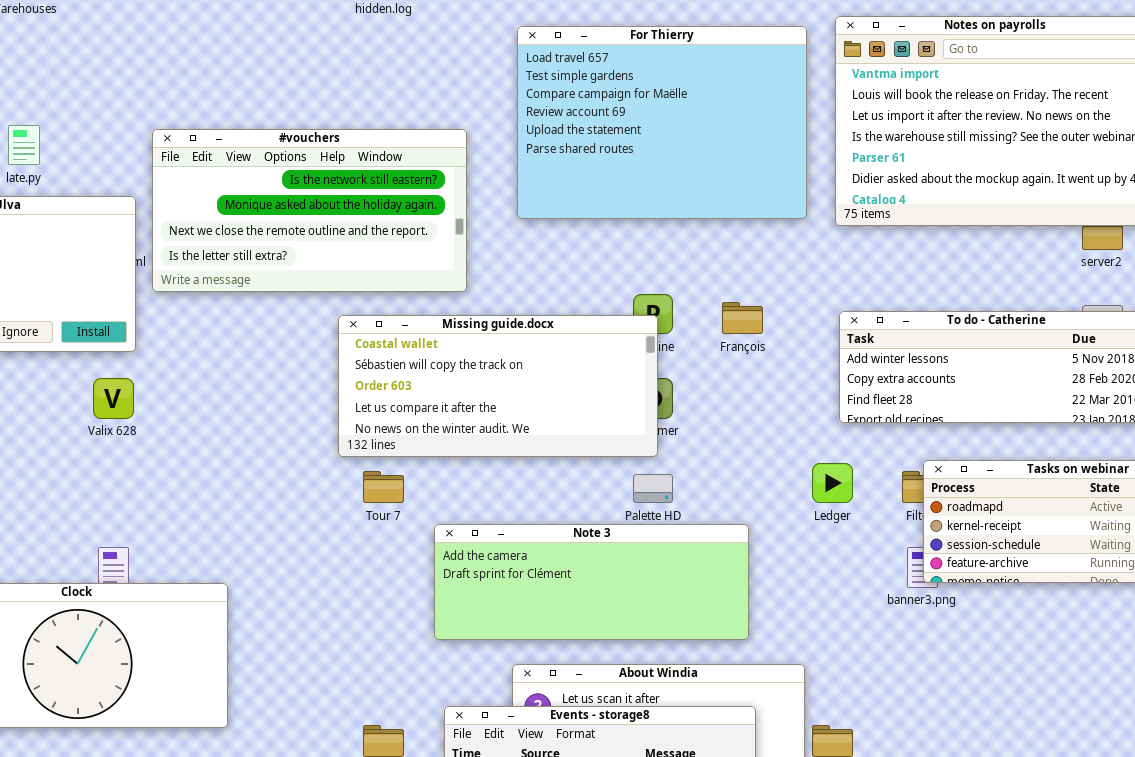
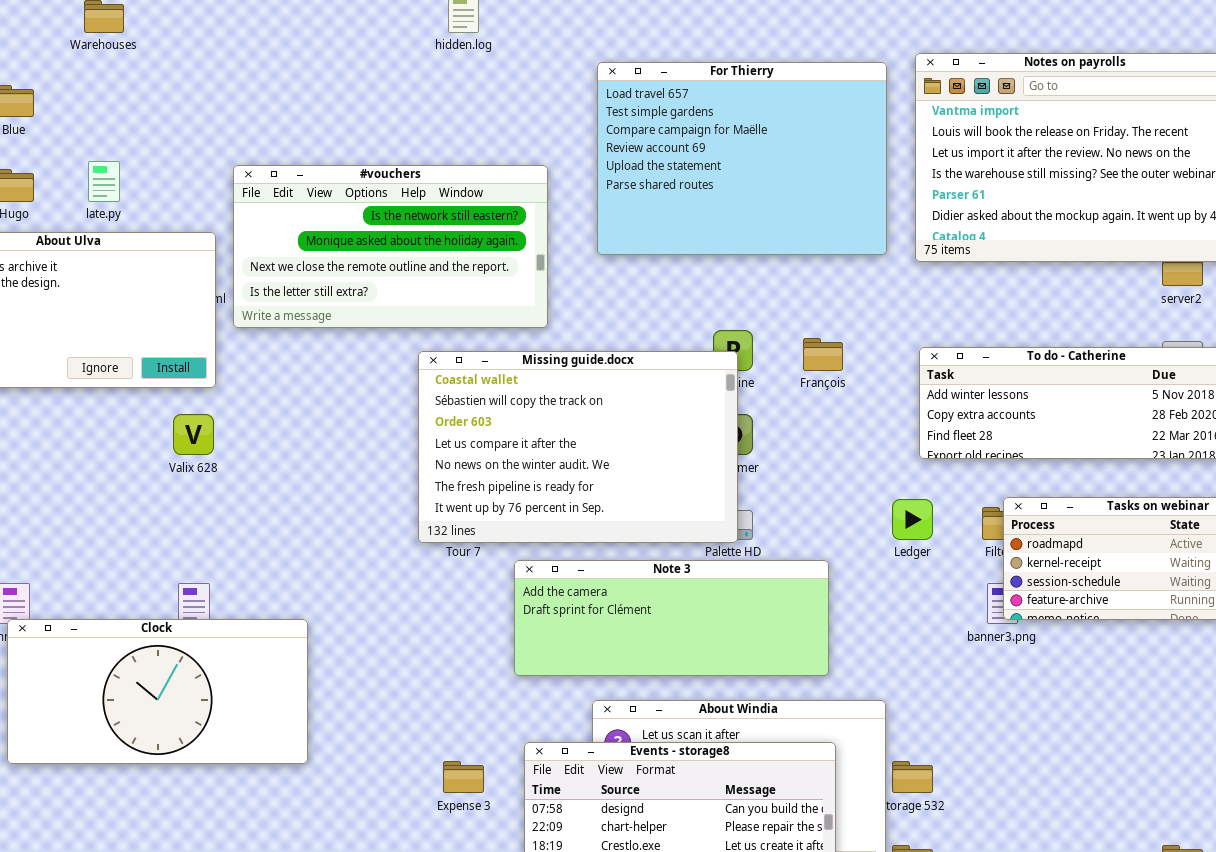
Missing guide.docx: [338,315,658,457] -> [418,351,738,543], resized

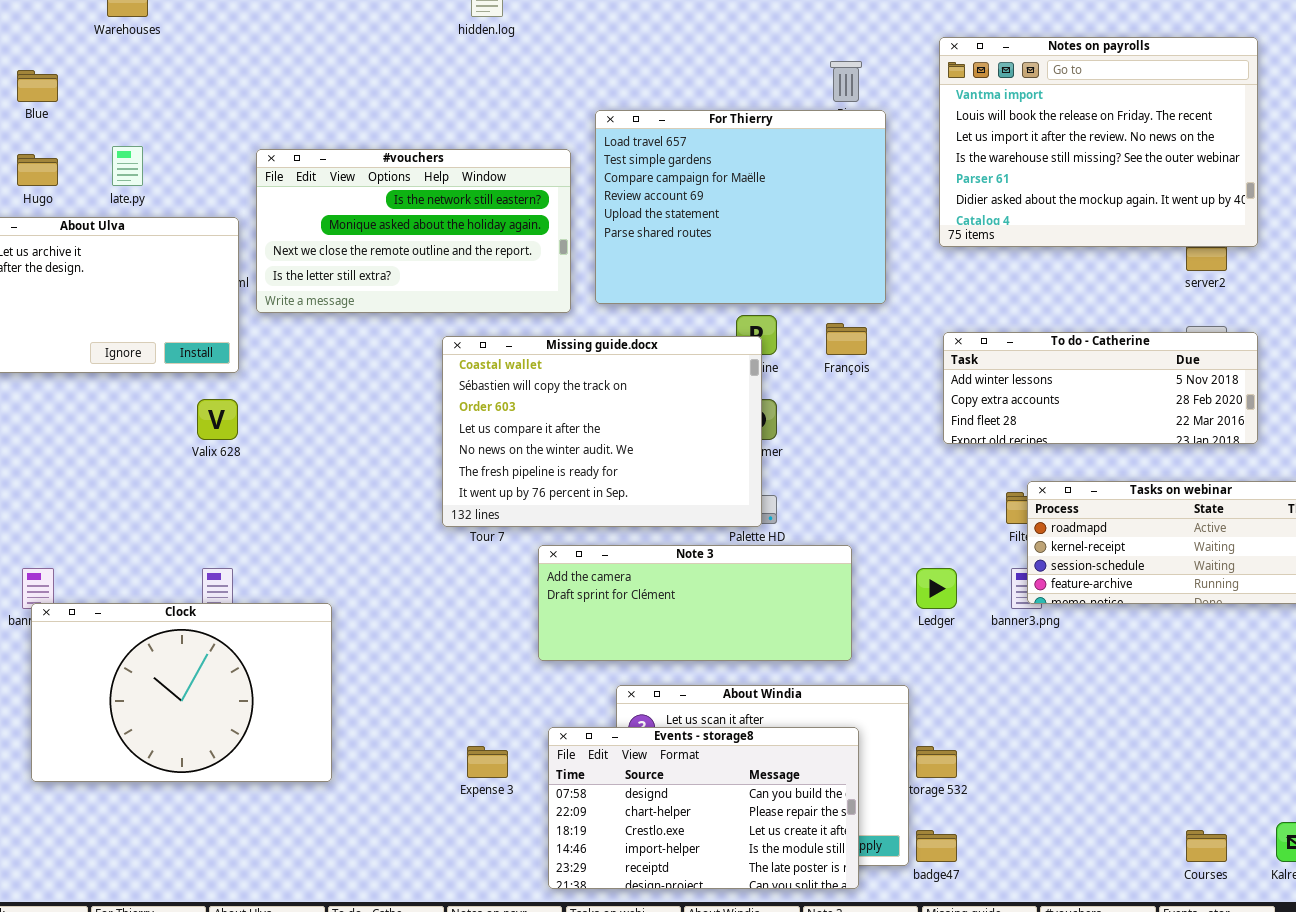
For Thierry: [597,62,887,255] -> [595,110,886,304], moved
Ledger: [892,499,933,540] -> [916,568,957,609], moved
Clock: [7,619,308,764] -> [31,603,332,782], resized

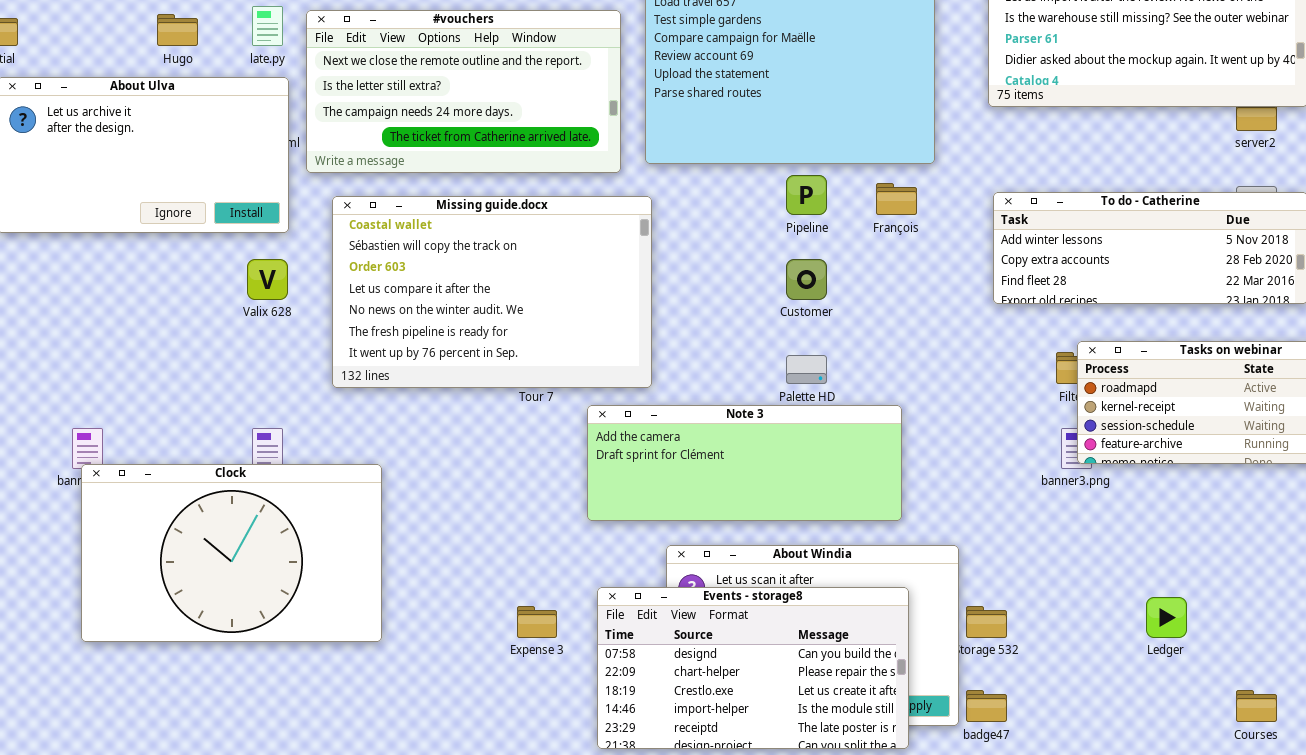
late.py: [112,146,143,186] -> [252,6,283,46], moved
#vouchers: [256,149,571,313] -> [306,10,621,173], scrolled down 2 rows
Hugo: [17,154,58,186] -> [157,14,198,46], moved
Missing guide.docx: [442,336,762,527] -> [332,196,652,388], moved
Ledger: [916,568,957,609] -> [1146,597,1187,638], moved

